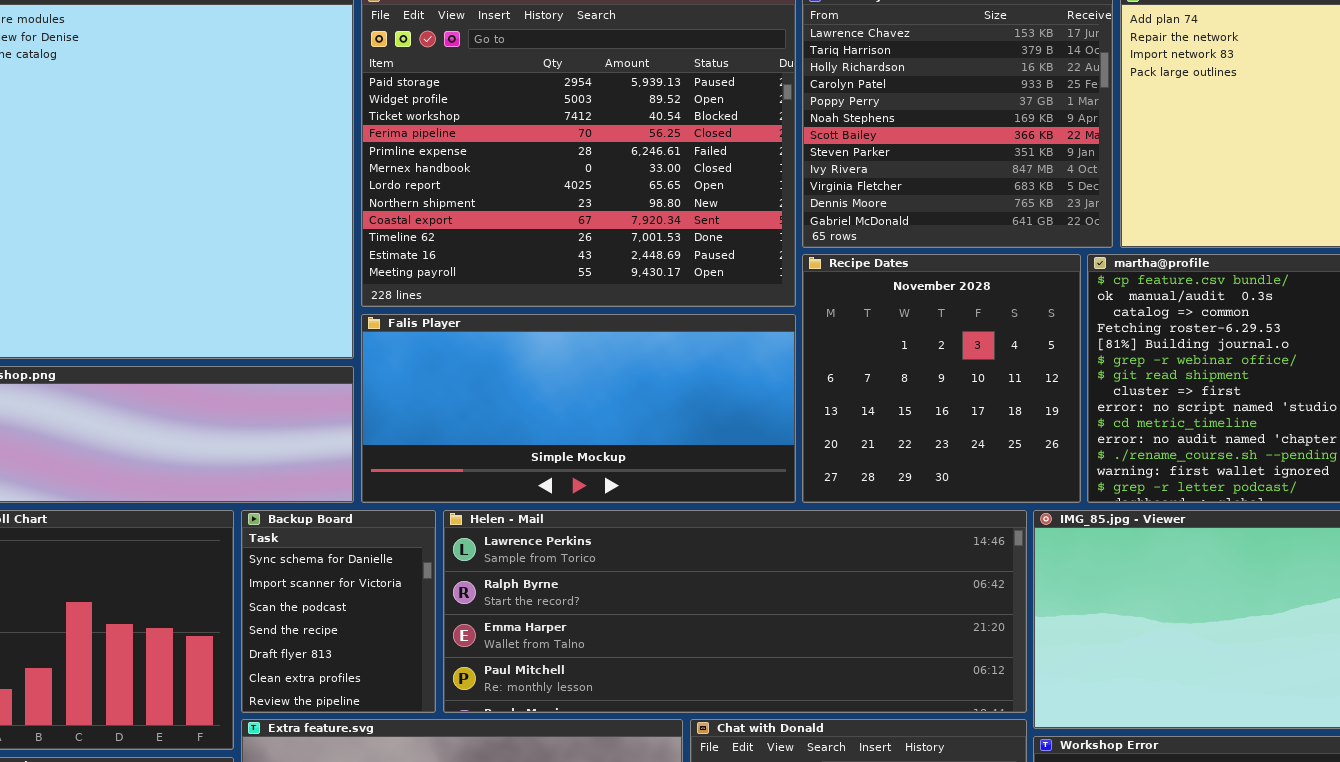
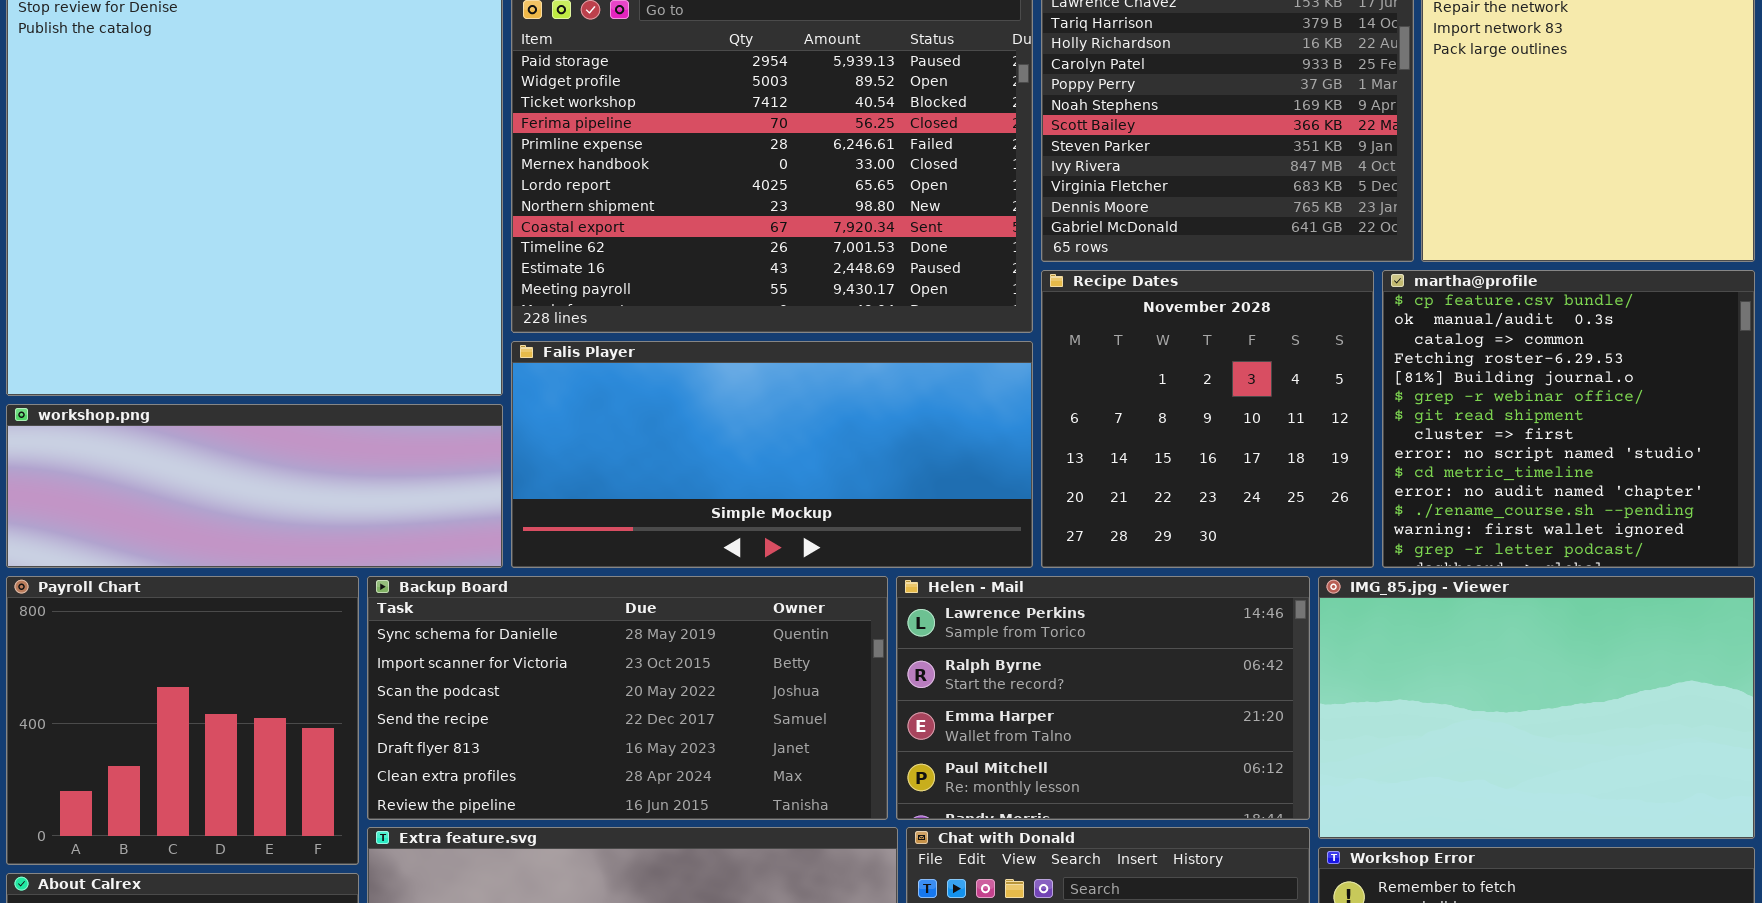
Backup Board: [241,510,436,713] -> [367,576,888,820], resized
Helen - Mail: [443,510,1027,713] -> [896,576,1310,820], resized

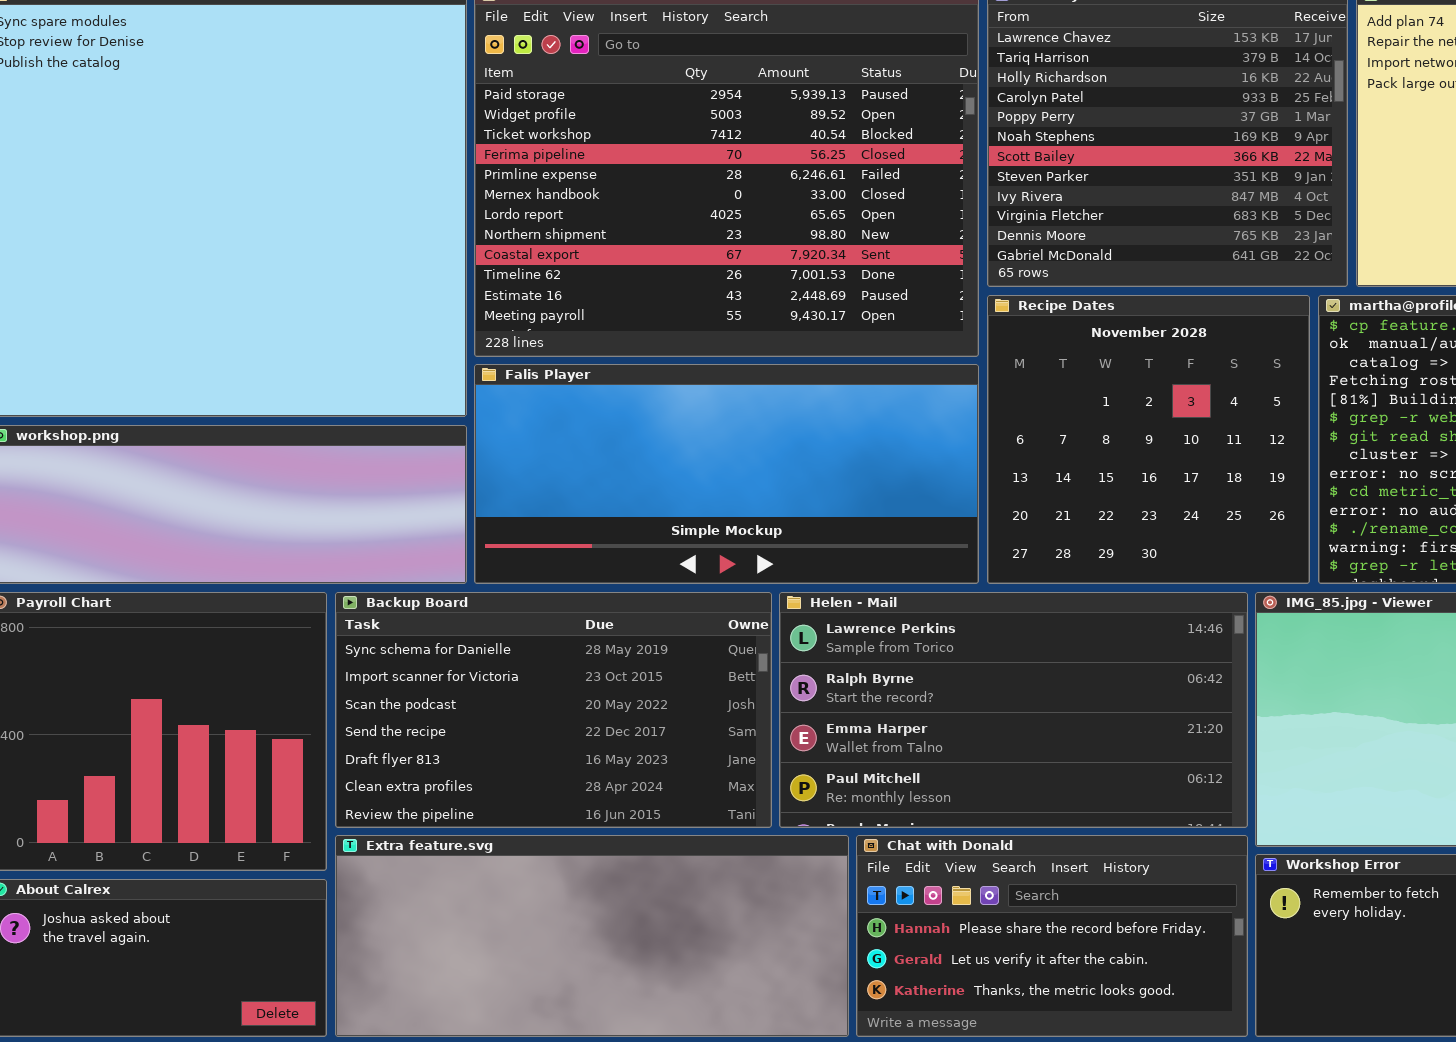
Backup Board: [367,576,888,820] -> [335,592,772,828], resized
Helen - Mail: [896,576,1310,820] -> [779,592,1248,828], resized

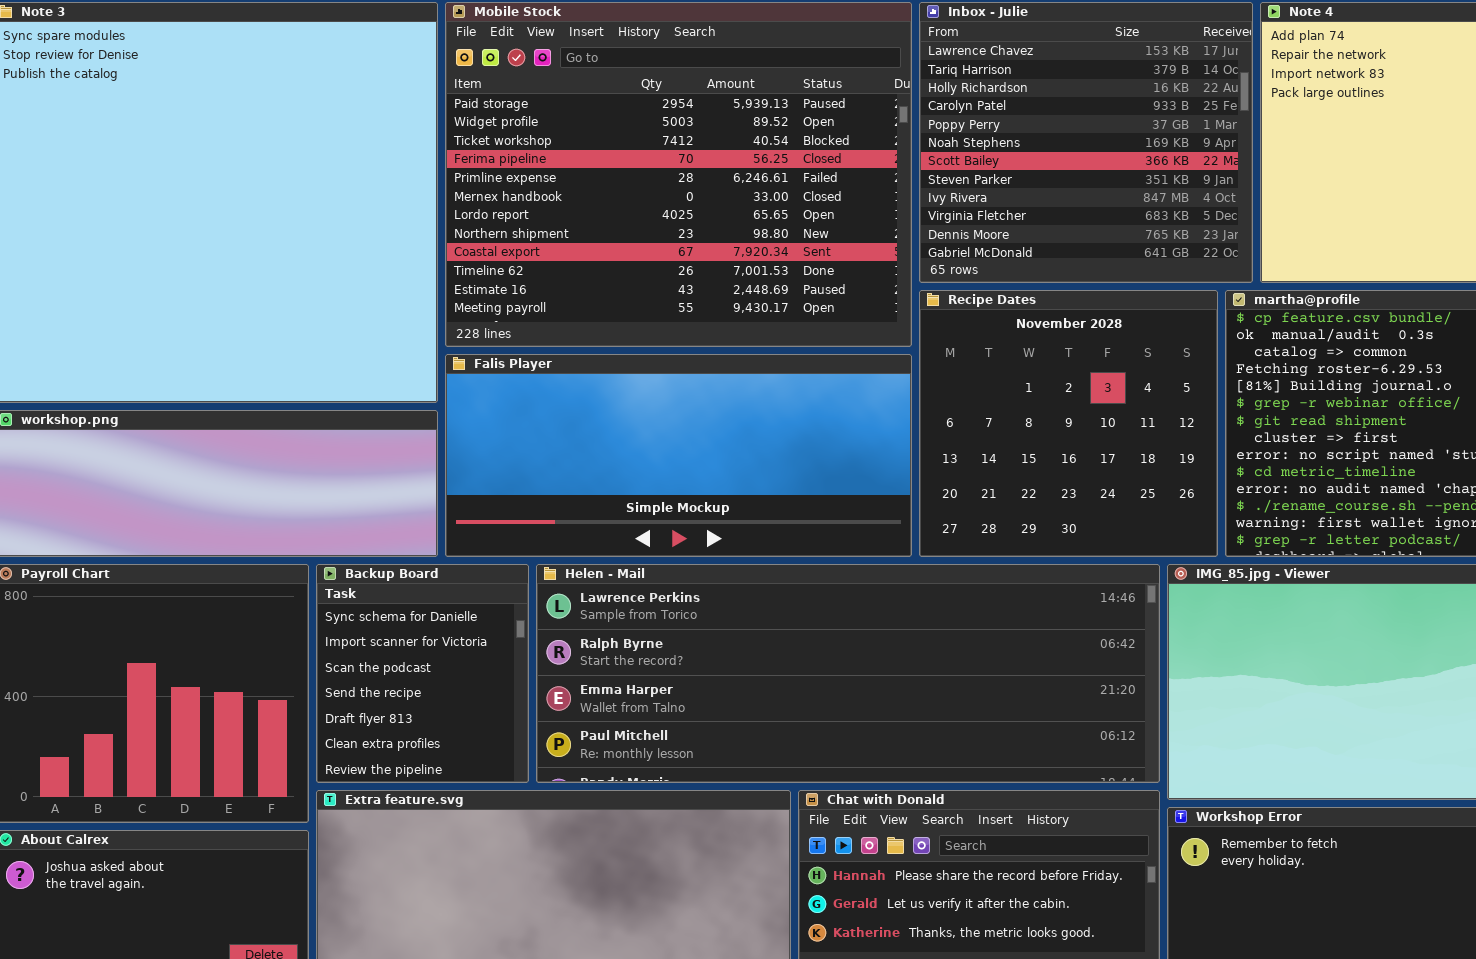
Backup Board: [335,592,772,828] -> [316,564,529,783], resized
Helen - Mail: [779,592,1248,828] -> [536,564,1160,783], resized

